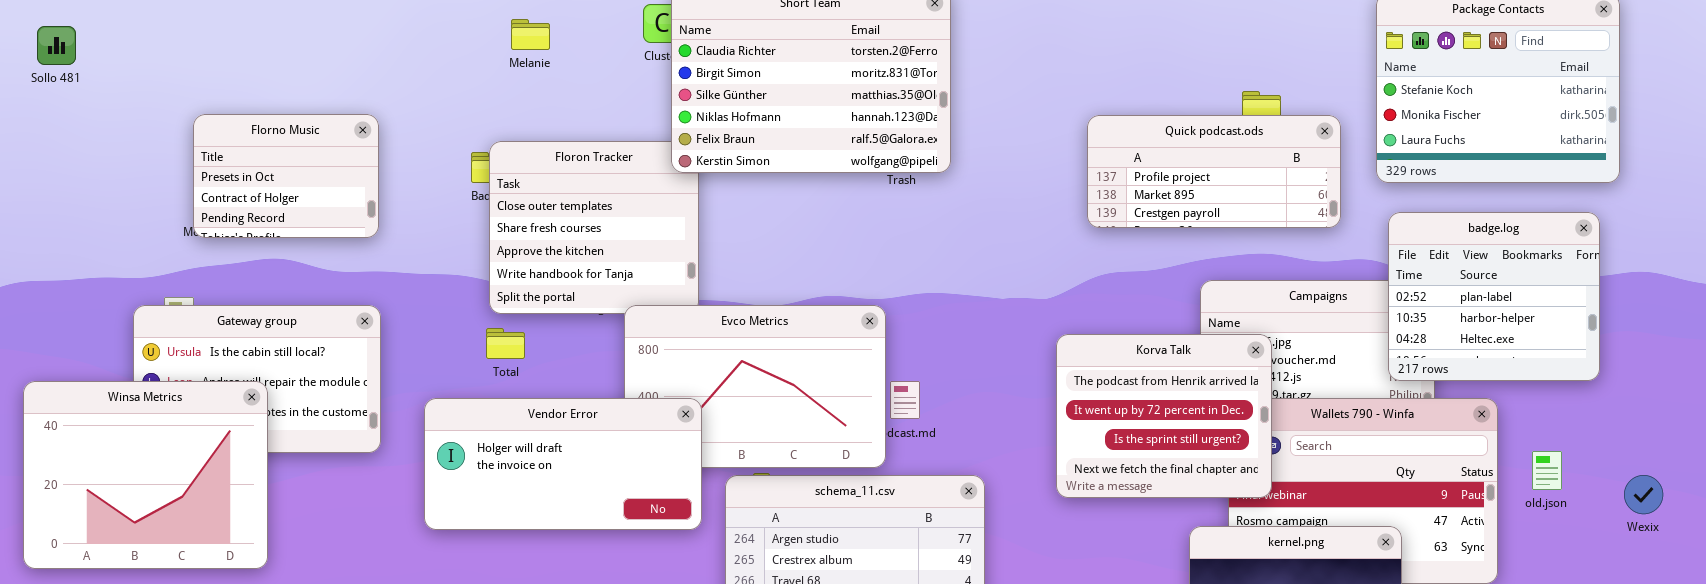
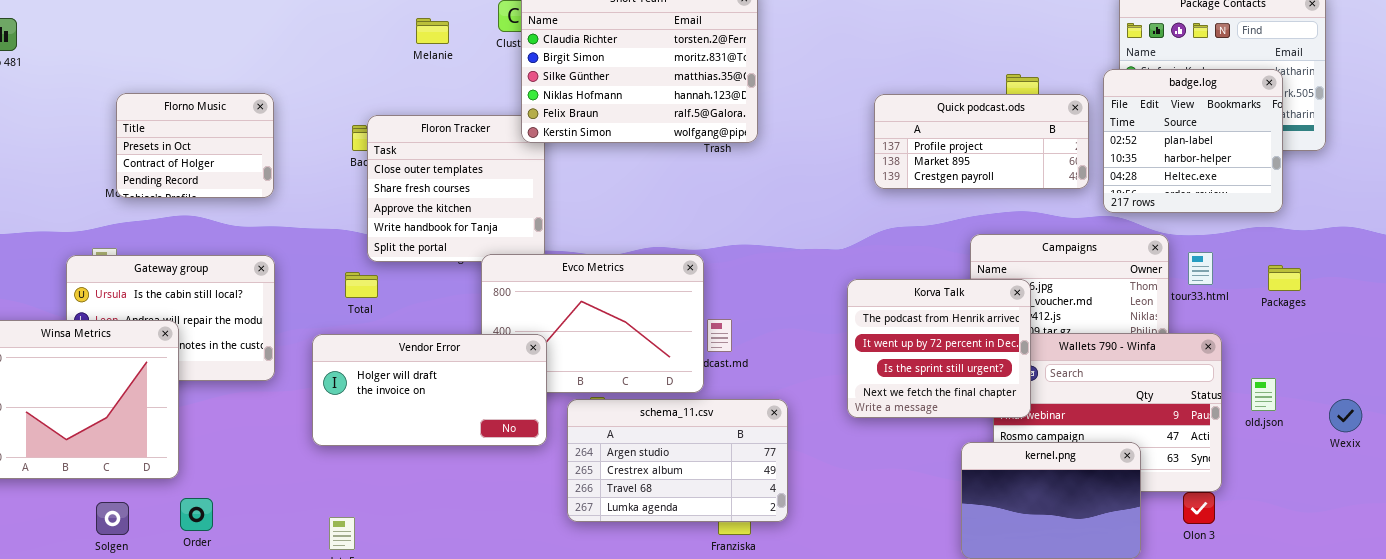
Melanie: [511,19,550,50] -> [416,18,449,44], moved
badge.log: [1388,212,1600,381] -> [1103,69,1283,213], moved
Total: [486,328,525,359] -> [345,272,378,298], moved

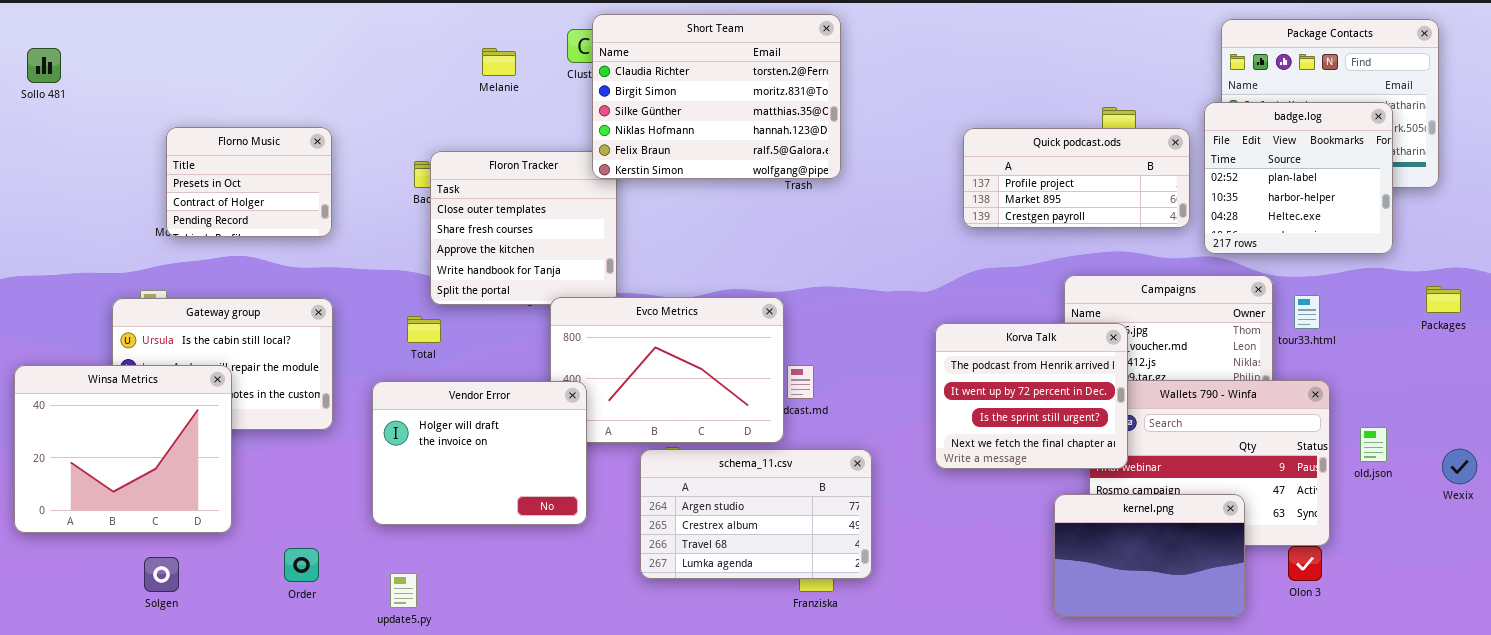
Packages: [1268,265,1301,291] -> [1426,286,1461,313], moved
Vendor Error: [312,334,547,446] -> [372,381,587,525], resized
Order: [180,498,213,531] -> [284,548,319,582], moved

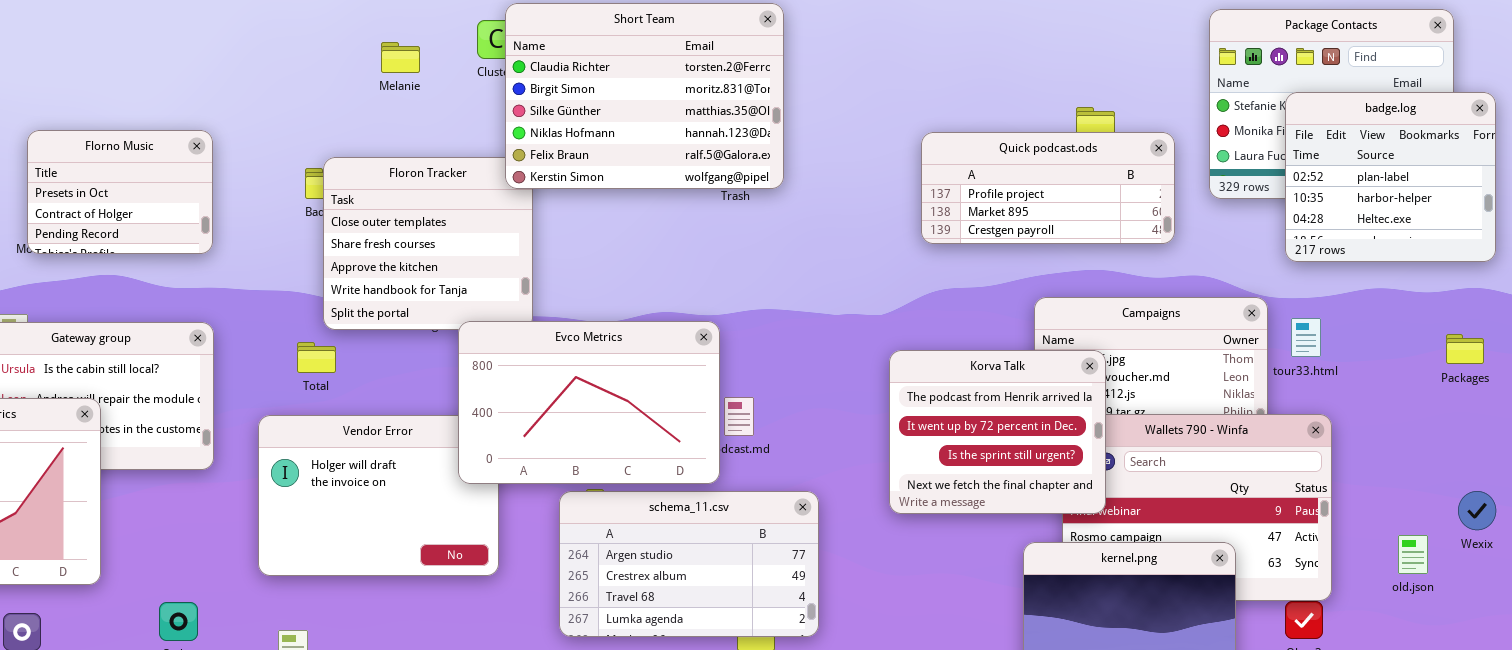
badge.log: [1204,102,1393,254] -> [1285,92,1496,262], moved
Packages: [1426,286,1461,313] -> [1446,334,1484,364], moved
Evco Metrics: [550,297,784,443] -> [458,321,720,484], raised
old.json: [1360,427,1387,462] -> [1398,535,1428,574], moved

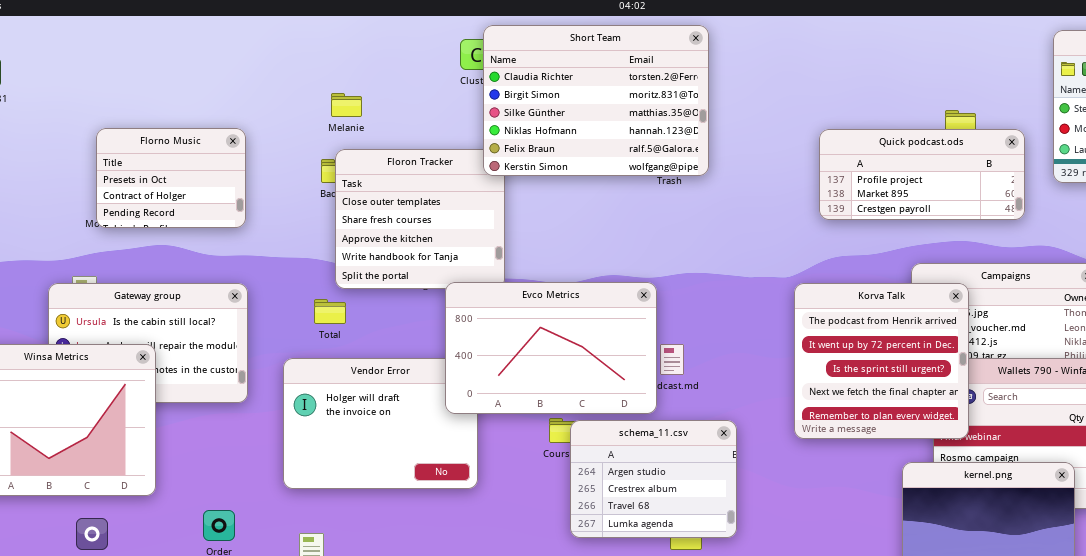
Melanie: [381,42,420,73] -> [331,93,362,117], moved
Korva Talk: [889,350,1106,514] -> [794,283,969,439], resized
schema_11.csv: [559,491,819,637] -> [570,420,737,538], resized

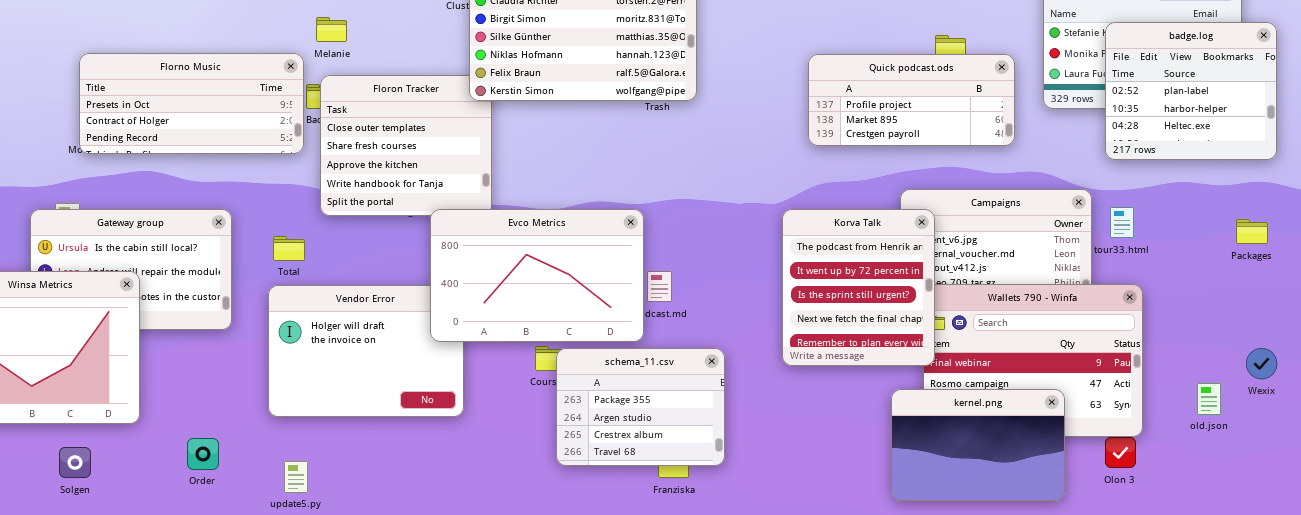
Florno Music: [96,128,246,228] -> [79,53,304,154], resized
Korva Talk: [794,283,969,439] -> [782,209,935,366], resized
Total: [314,299,346,324] -> [273,236,305,261], moved
schema_11.csv: [570,420,737,538] -> [556,348,725,466], scrolled up 1 row

